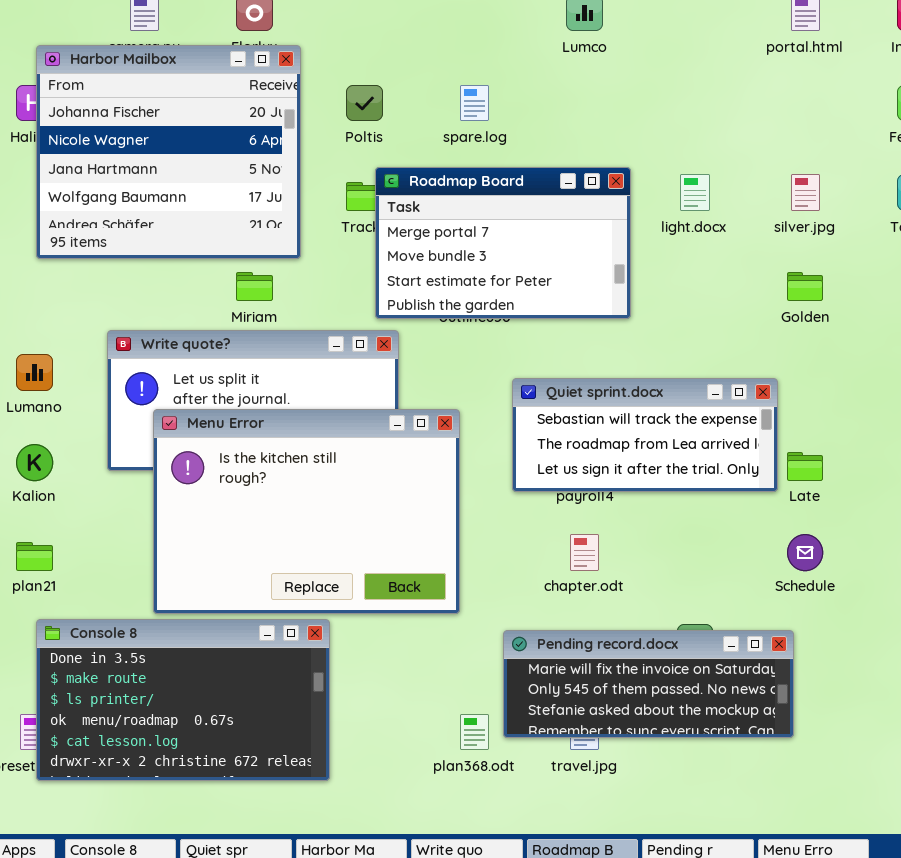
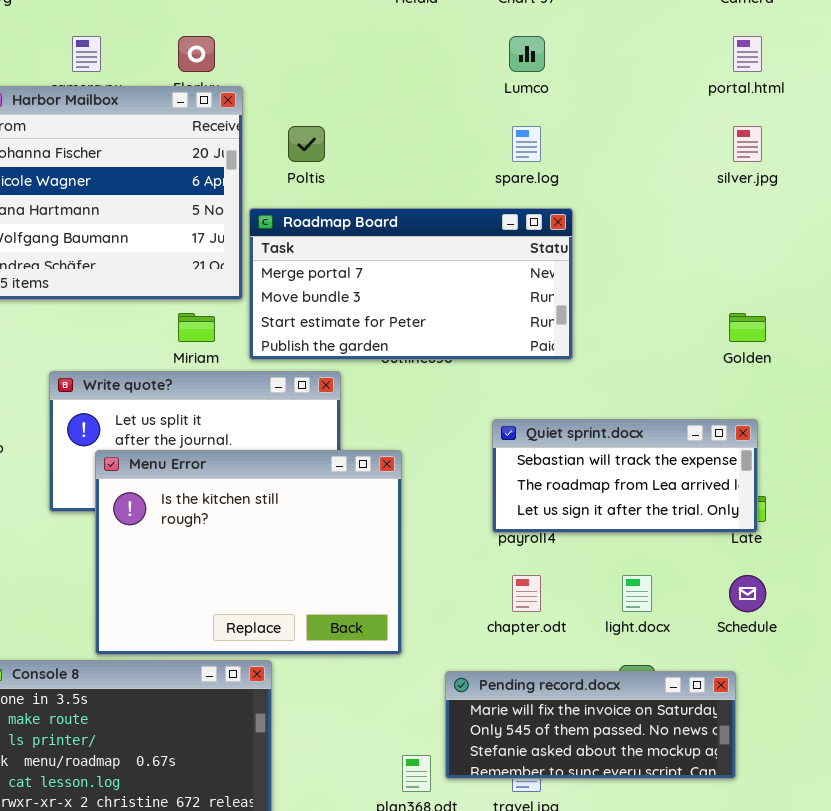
spare.log: [460,85,489,121] -> [512,126,541,162], moved
Roadmap Board: [375,167,631,319] -> [249,208,573,360], resized
light.docx: [680,174,710,211] -> [622,575,652,612], moved
silver.jpg: [791,174,820,211] -> [733,126,762,162], moved
Quiet sprint.docx: [512,378,778,492] -> [492,419,758,533], moved

